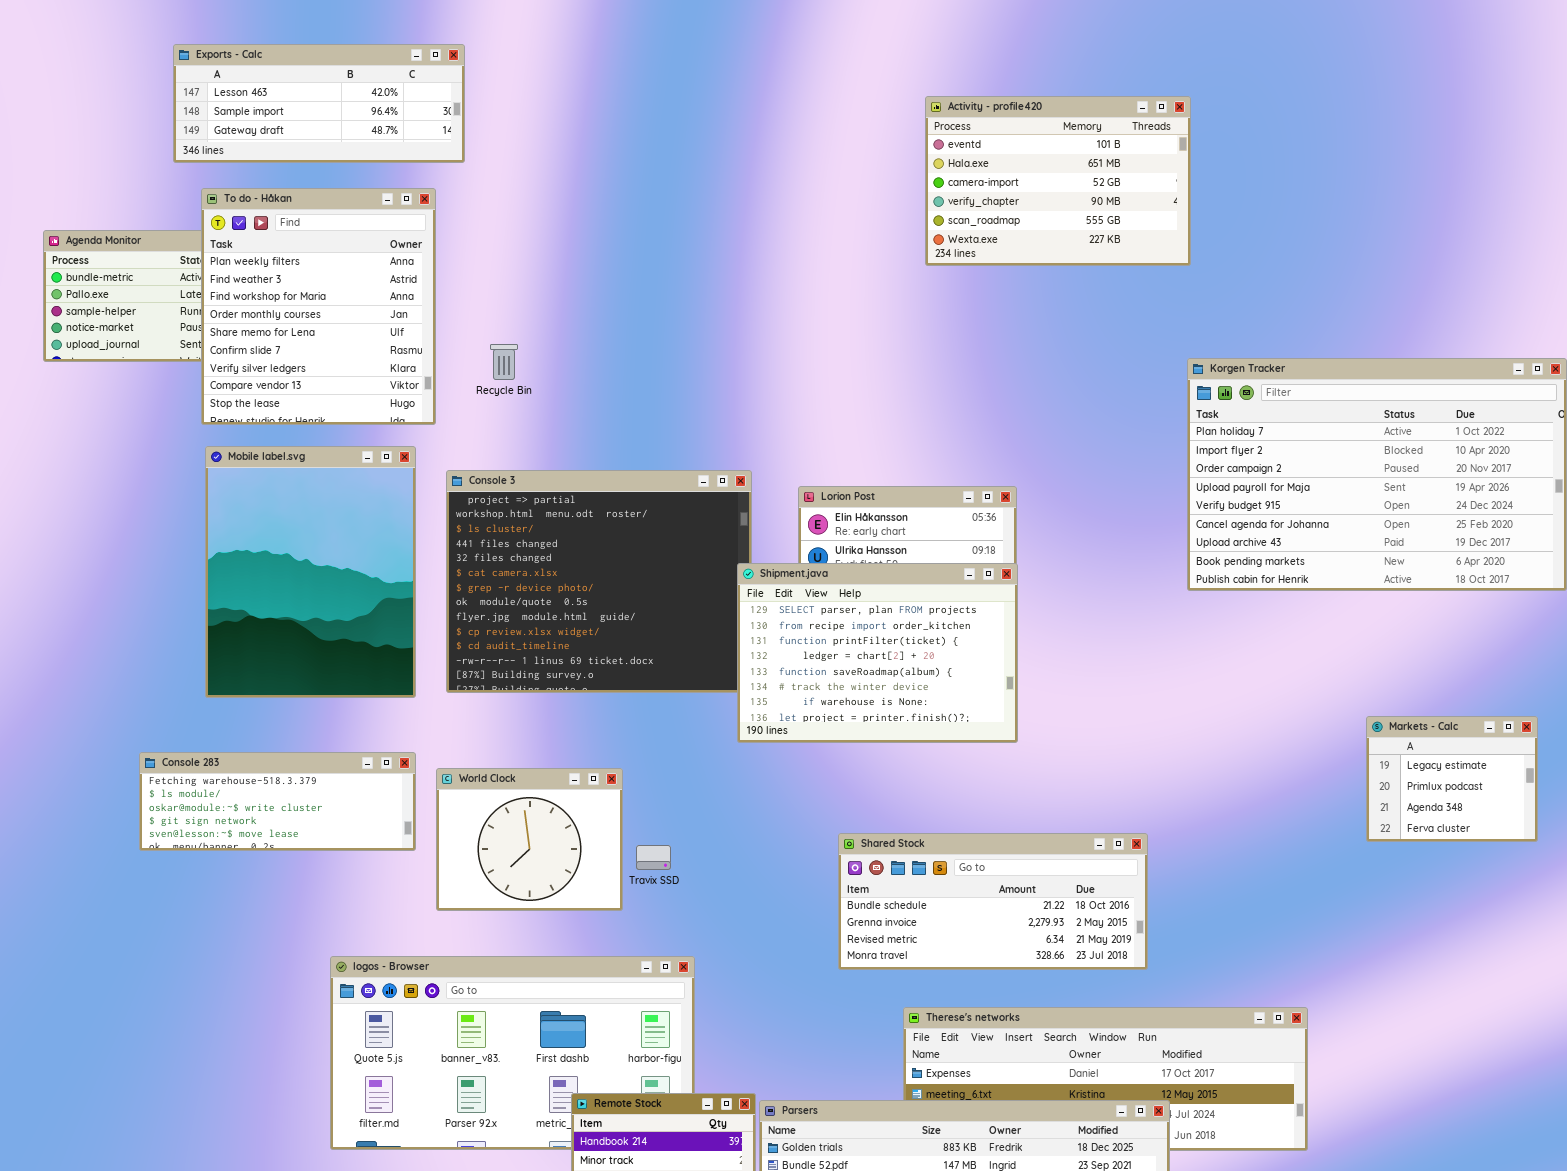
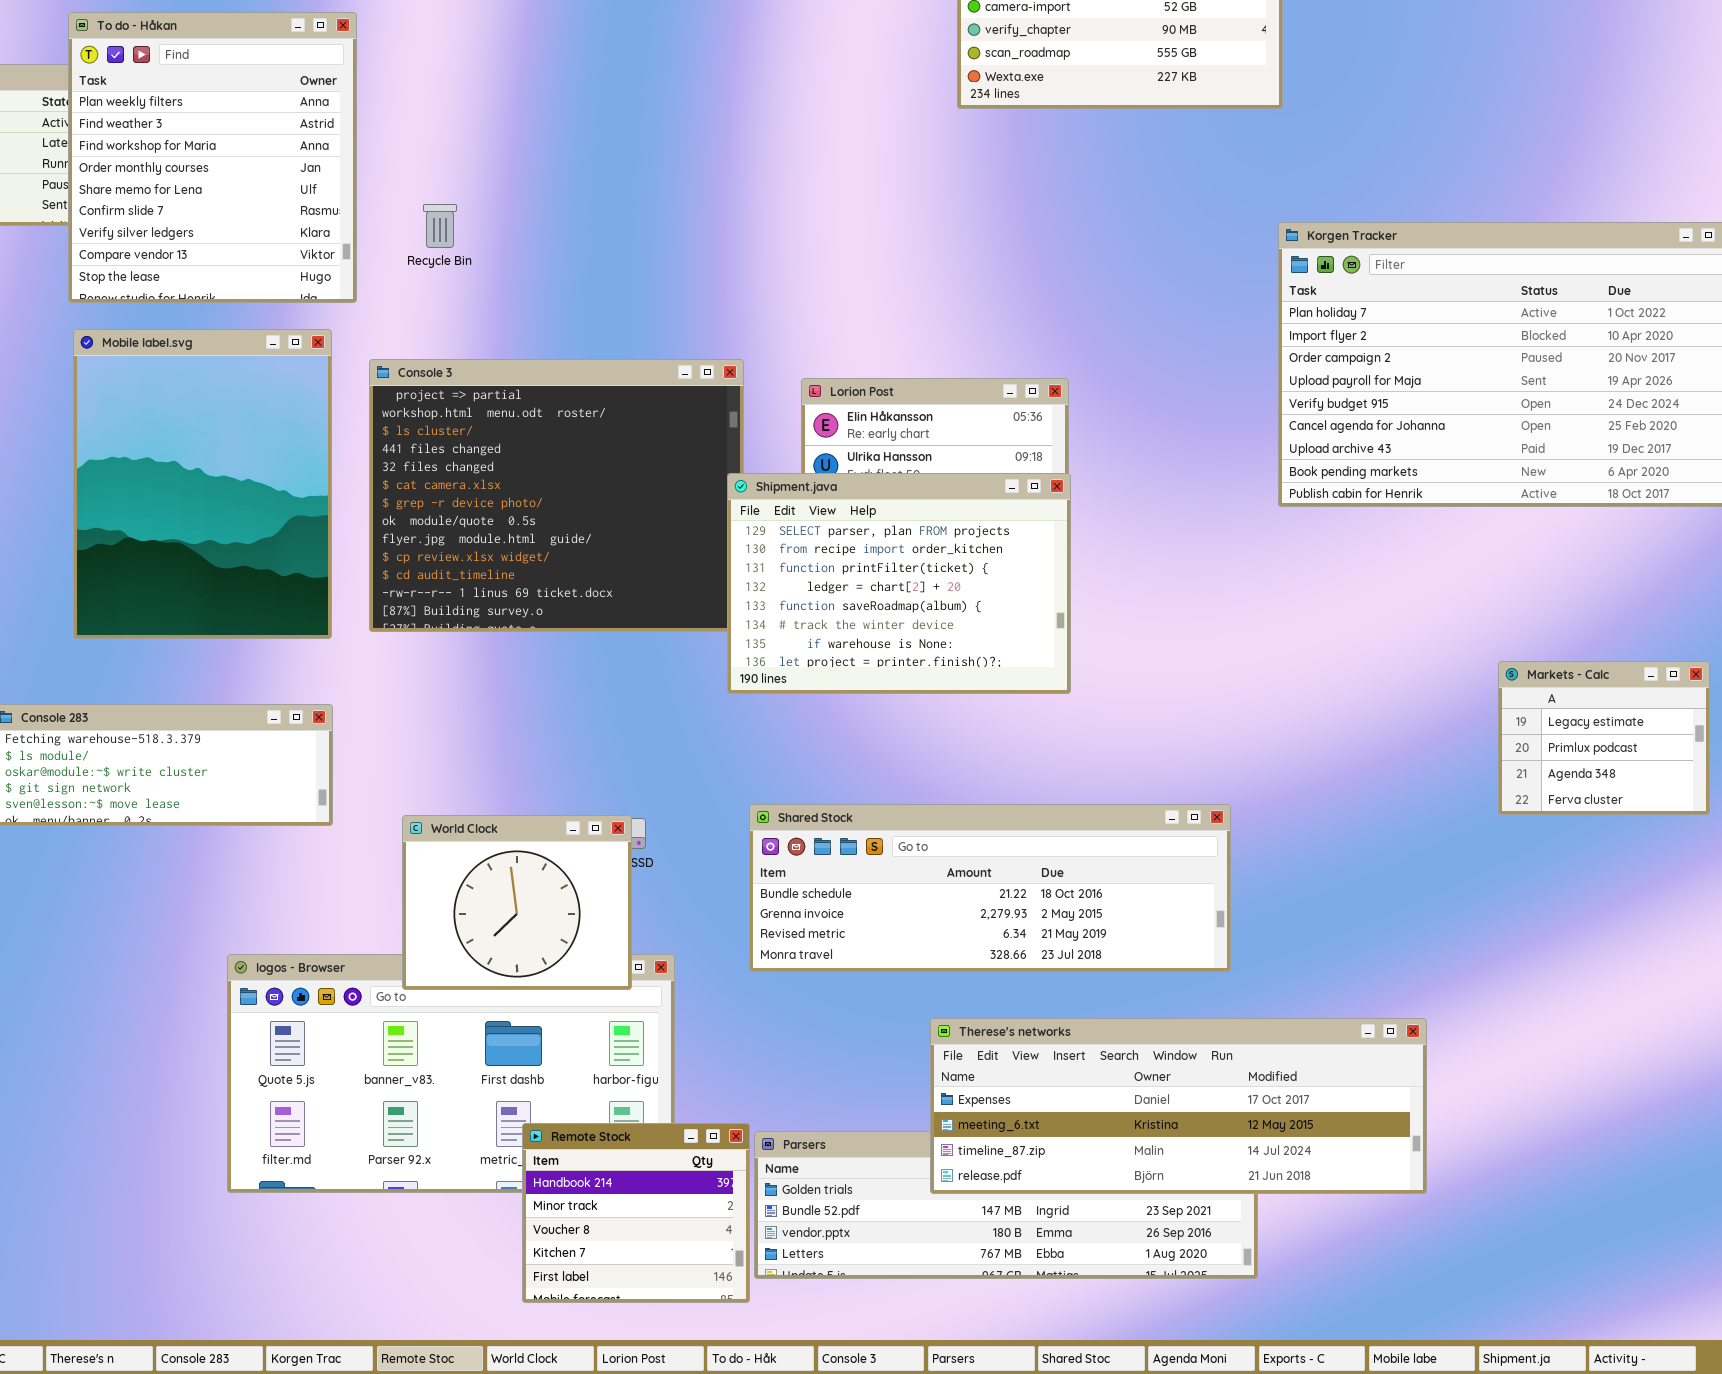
World Clock: [436,768,623,911] -> [402,815,632,990], moved
Shared Stock: [838,833,1148,970] -> [749,804,1231,972], resized
Therese's networks: [903,1007,1308,1151] -> [930,1018,1427,1194], raised

